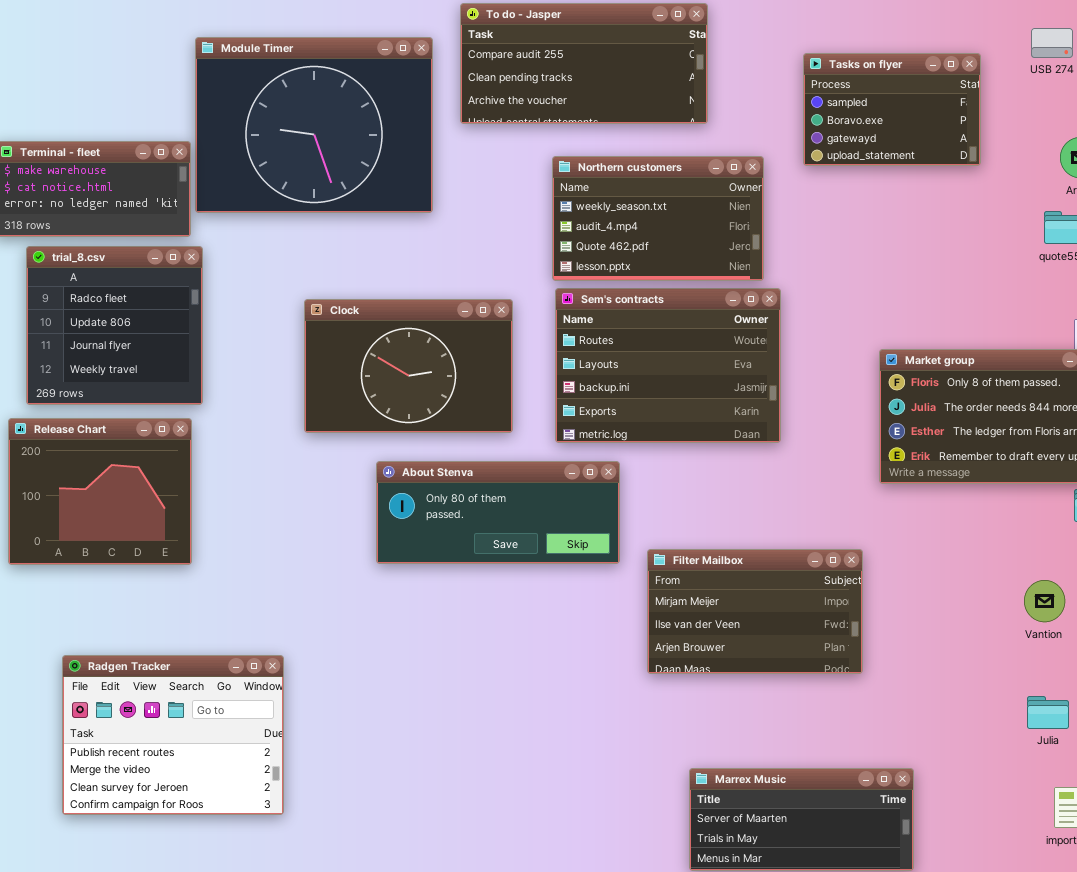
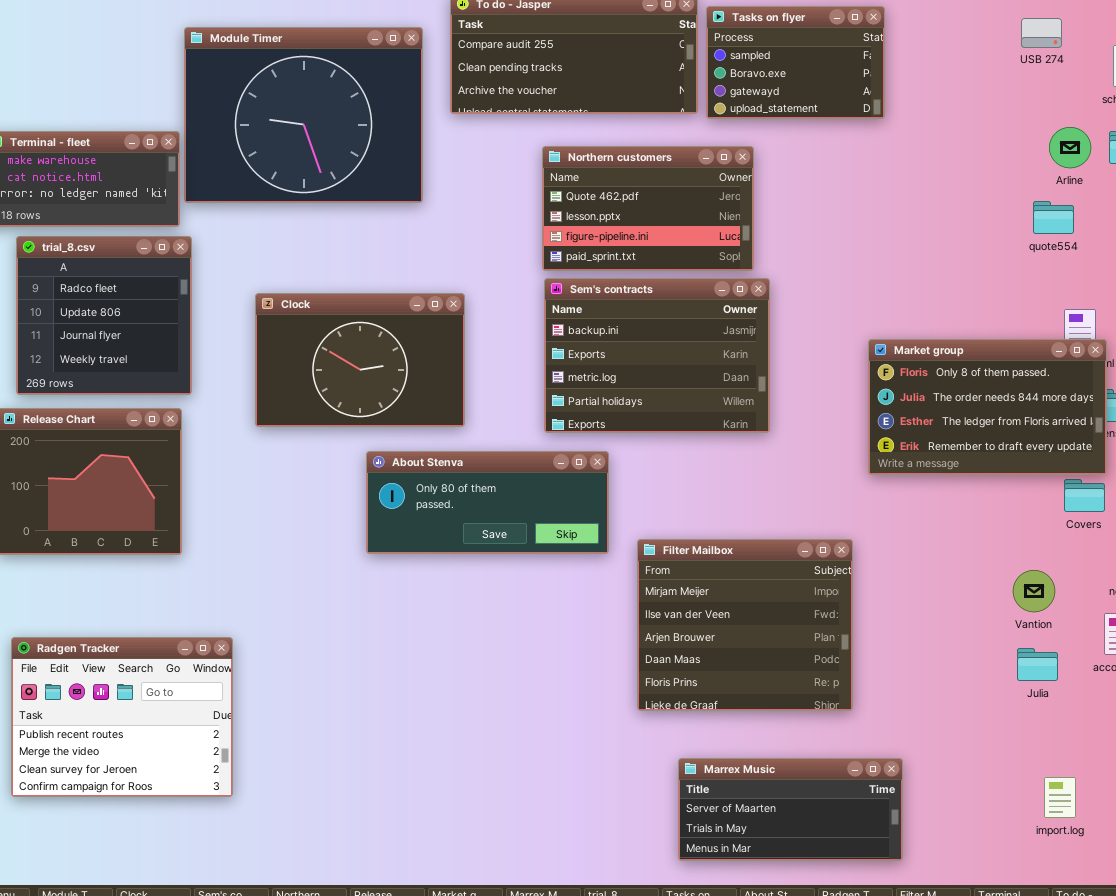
Tasks on flyer: [803,53,981,166] -> [706,6,885,119], moved
Northern customers: [552,156,764,281] -> [542,146,754,271], scrolled down 2 rows
Sem's contracts: [555,288,781,443] -> [544,278,770,433], scrolled down 2 rows
Clock: [304,299,513,433] -> [255,293,465,427], moved
Filter Mailbox: [647,549,863,674] -> [637,539,853,711], resized
Radgen Tracker: [62,655,284,815] -> [11,637,233,797], moved
Julia: [1027,696,1069,729] -> [1017,648,1058,681], moved

